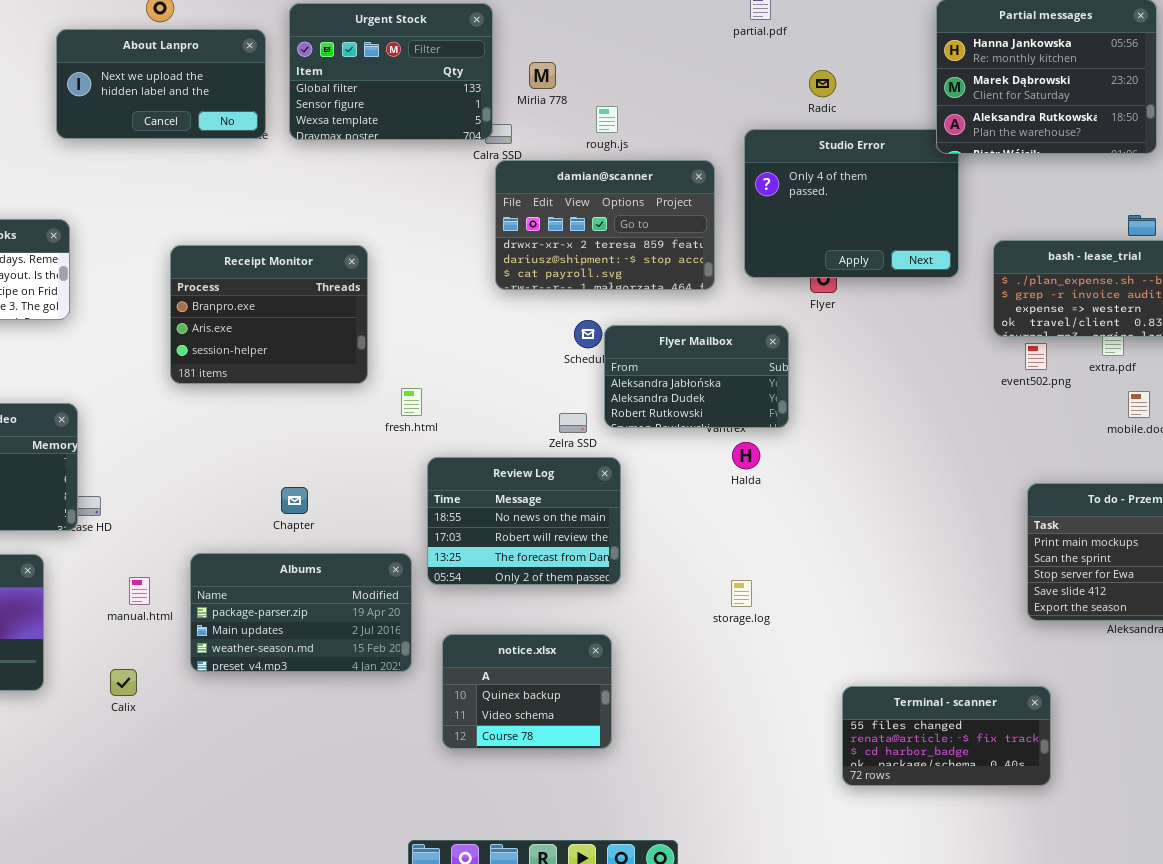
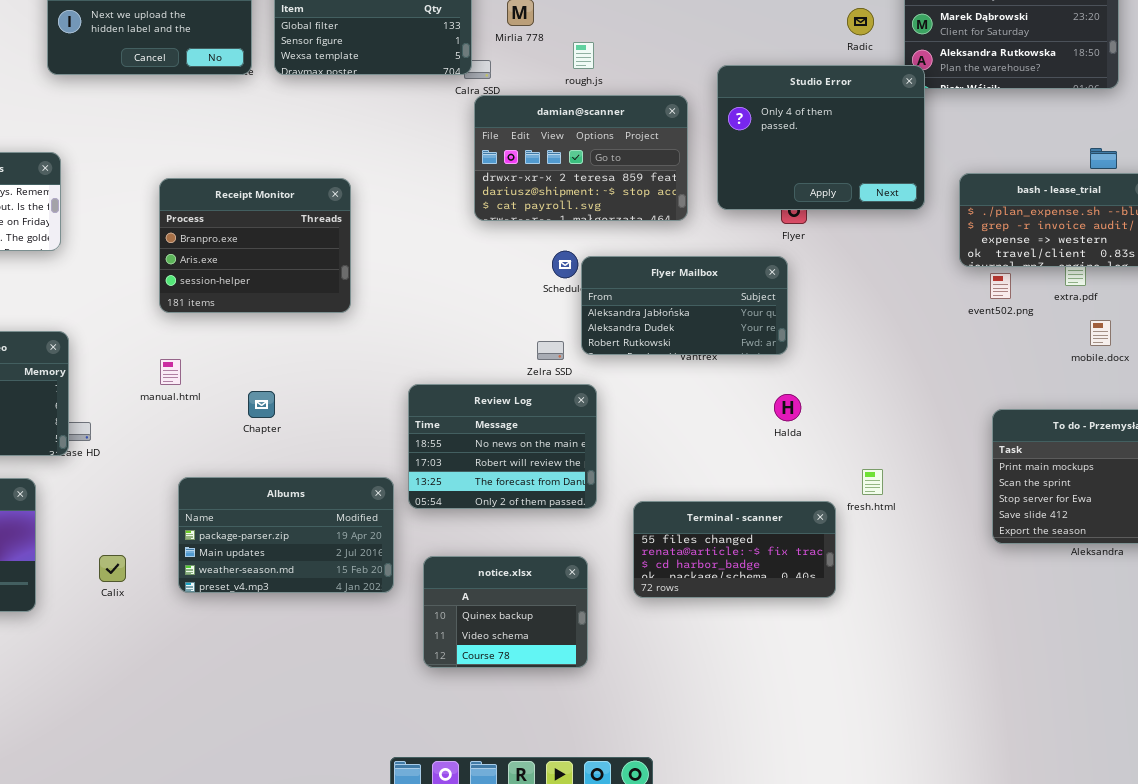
Radic: [809,70,836,97] -> [847,8,874,35], moved
Studio Error: [744,129,959,278] -> [717,65,925,210], raised
Flyer Mailbox: [604,325,789,428] -> [581,256,788,355], resized
fresh.html: [401,388,422,416] -> [862,469,883,495], moved
Halda: [732,442,760,469] -> [774,394,801,421], moved
Chapter: [281,487,308,514] -> [248,391,275,418], moved
manual.html: [129,577,150,605] -> [160,359,181,385], moved
Calix: [110,669,137,696] -> [99,555,126,582], moved
Terminal - scanner: [842,686,1051,786] -> [633,501,836,598], moved

